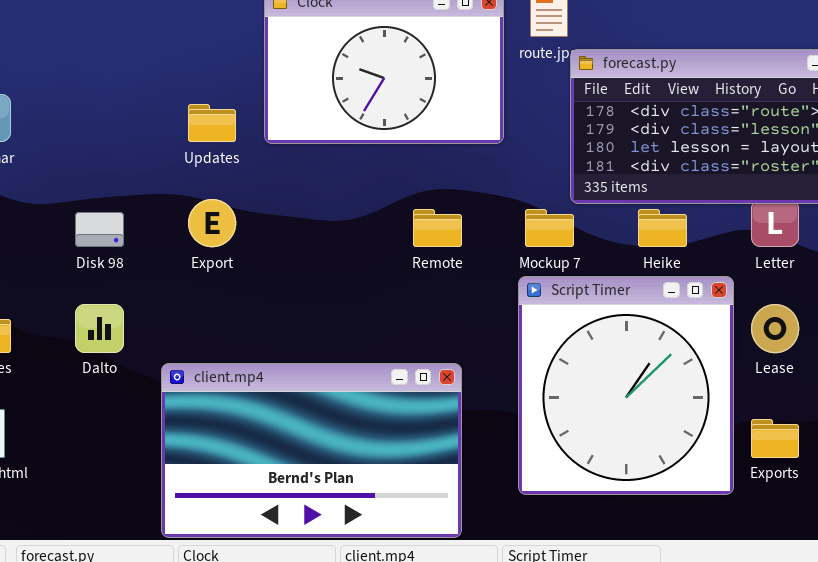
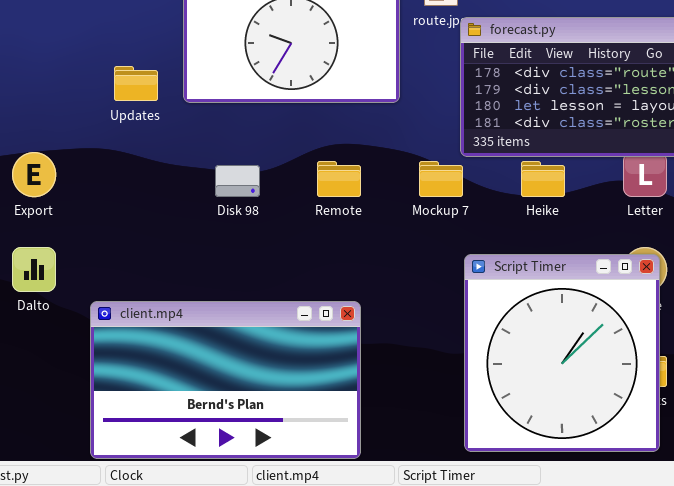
Export: [188,199,236,247] -> [12,152,56,197], moved
Disk 98: [75,212,124,247] -> [215,165,260,197], moved
Script Timer: [518,276,734,495] -> [464,254,660,452], moved

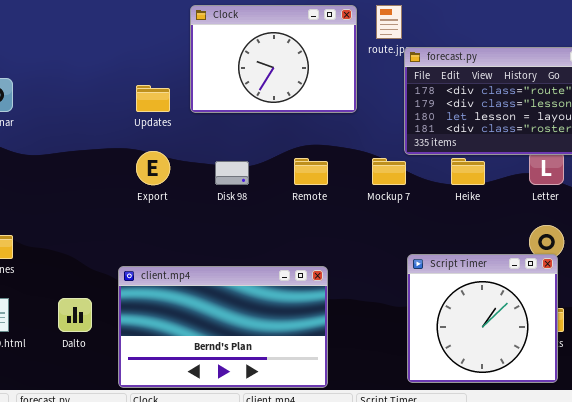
Export: [12,152,56,197] -> [136,151,170,185], moved
Dalto: [12,247,56,292] -> [58,298,92,332], moved
Script Timer: [464,254,660,452] -> [407,254,558,383], resized

